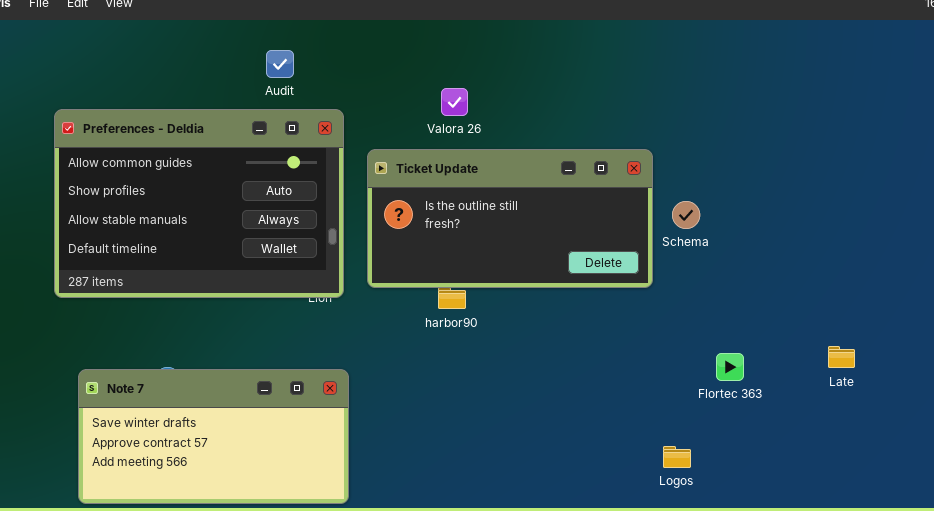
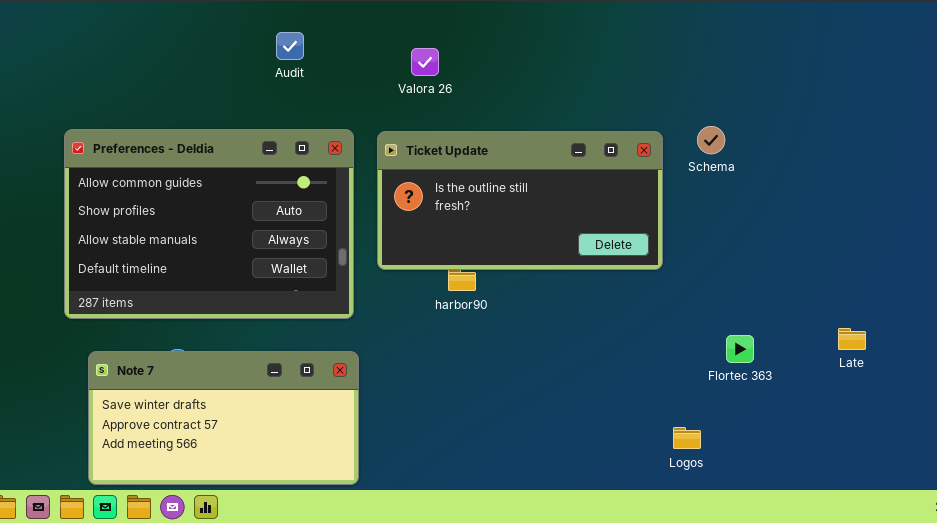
Valora 26: [441,88,468,116] -> [411,48,439,76], moved
Preferences - Deldia: [54,109,344,298] -> [64,129,354,319], moved
Schema: [672,201,700,229] -> [697,126,725,154], moved

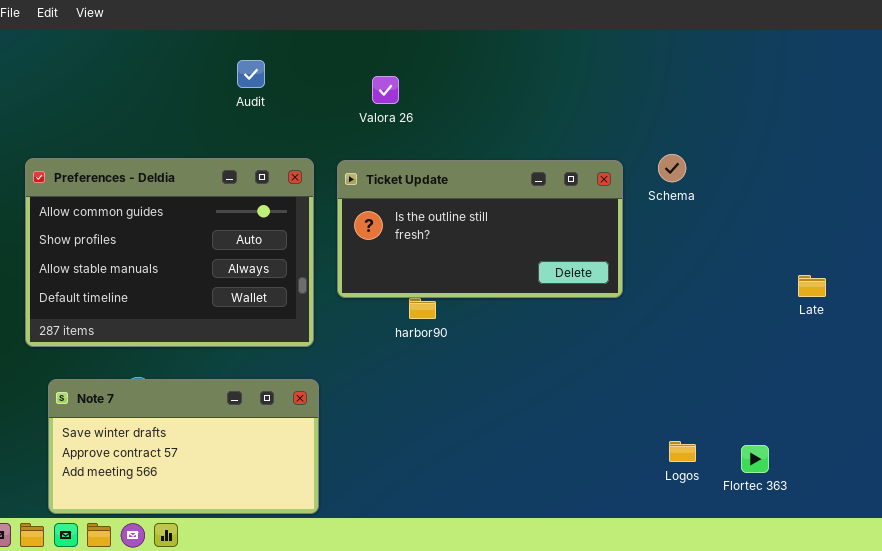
Late: [838,328,866,350] -> [798,275,826,297], moved
Flortec 363: [726,335,754,363] -> [741,445,769,473], moved
Logos: [673,427,701,449] -> [669,441,696,462], moved

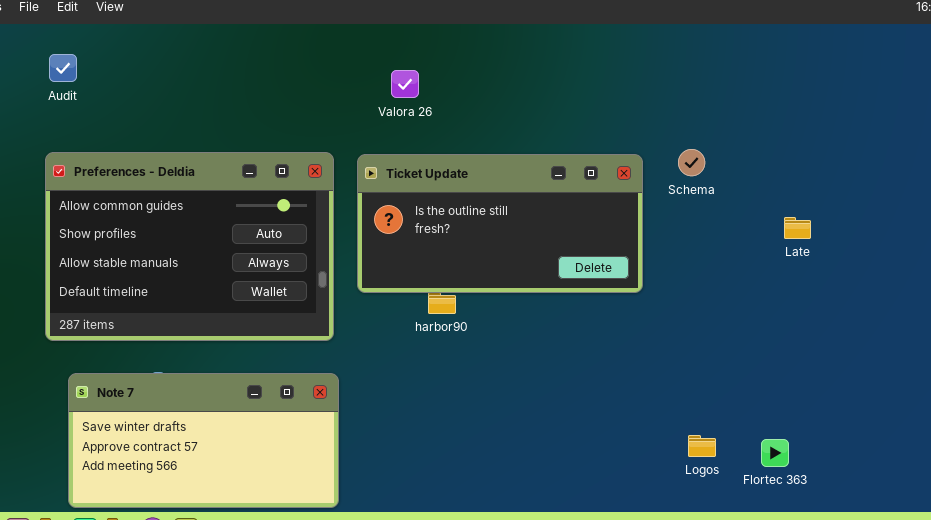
Audit: [237,60,265,88] -> [49,54,77,82], moved
Late: [798,275,826,297] -> [784,217,811,239], moved

